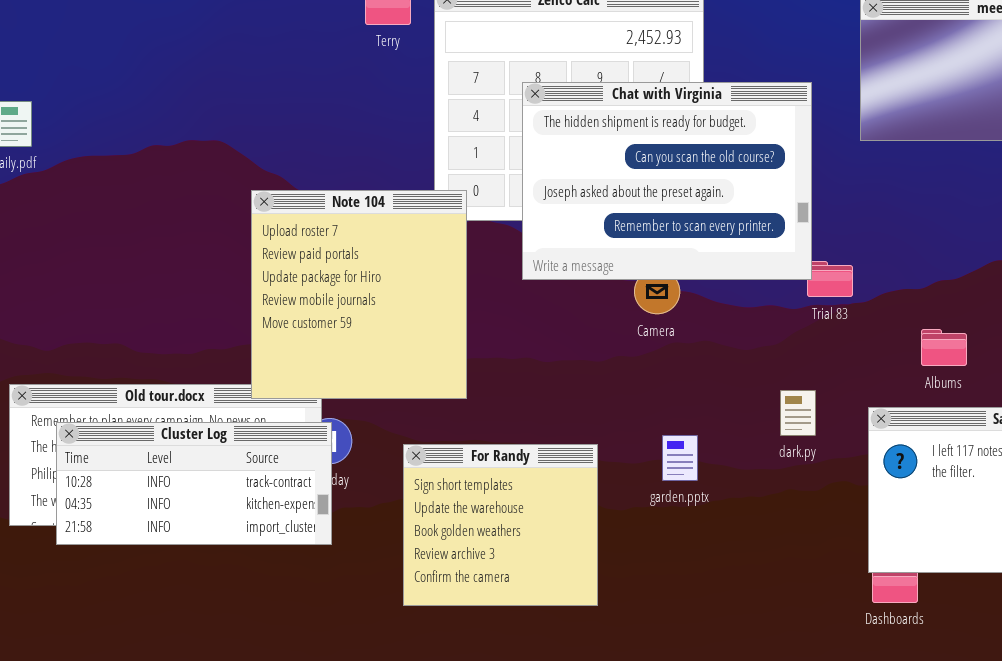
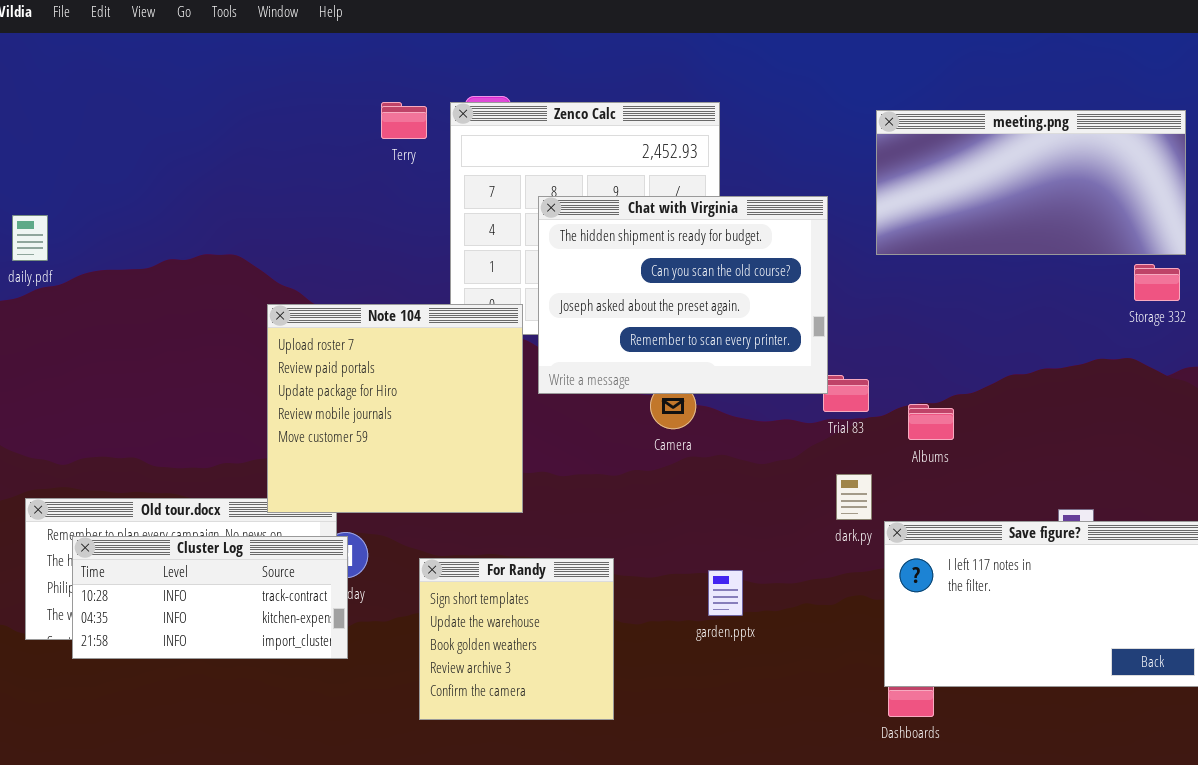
Note 104: [251,190,467,399] -> [267,304,523,513], resized
Albums: [921,329,967,366] -> [908,404,954,440], moved
dark.py: [780,390,816,436] -> [836,474,872,520], moved
garden.pptx: [662,435,698,481] -> [708,570,743,616], moved

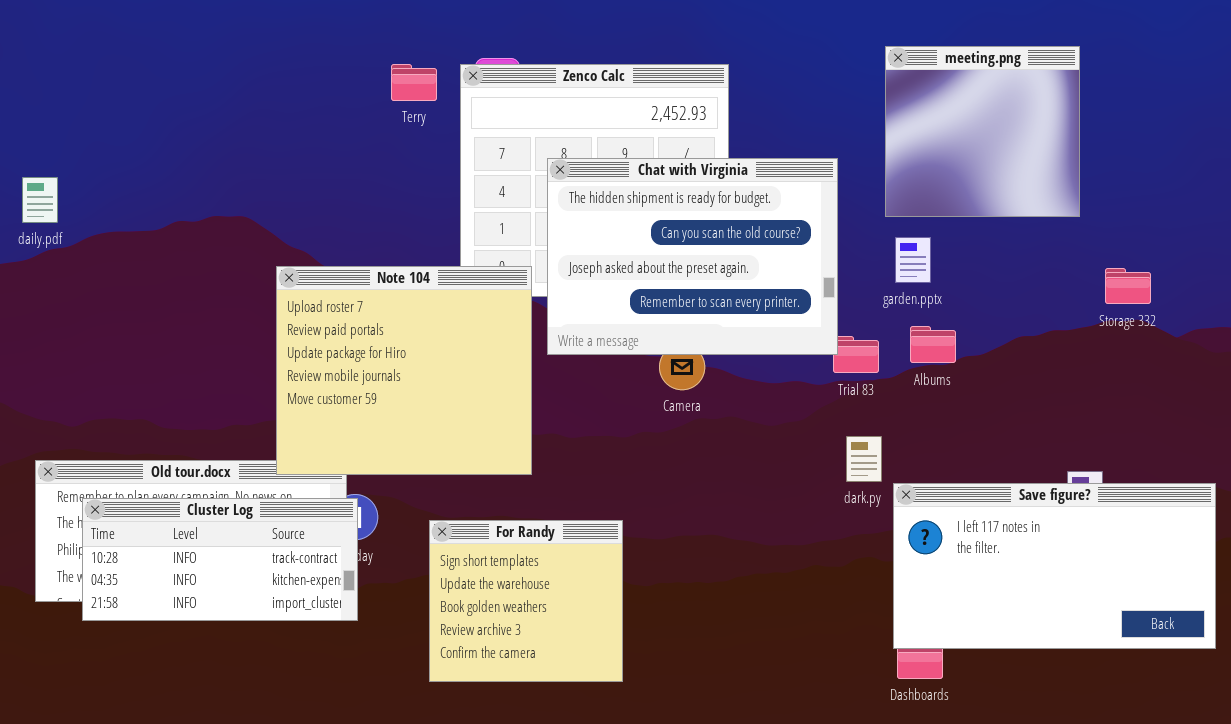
meeting.png: [876,110,1186,255] -> [885,46,1080,217], resized
Storage 332: [1134,264,1180,301] -> [1105,268,1151,304], moved
Albums: [908,404,954,440] -> [910,326,956,363], moved
garden.pptx: [708,570,743,616] -> [895,237,931,283], moved

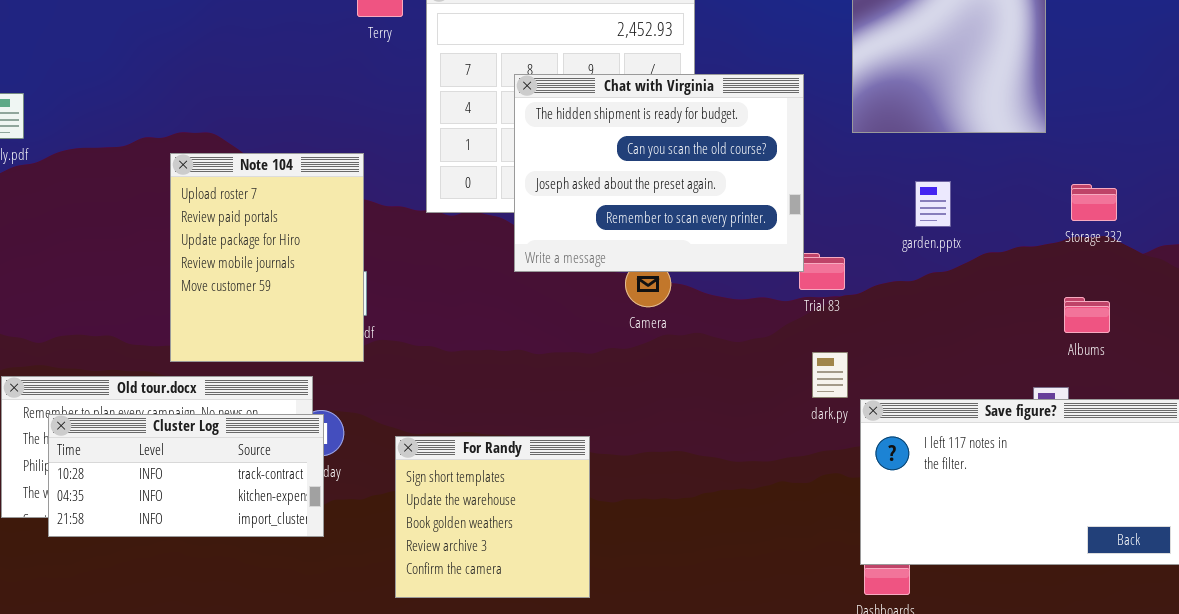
garden.pptx: [895,237,931,283] -> [915,181,951,227], moved
Note 104: [276,266,532,475] -> [170,153,364,362], moved, resized
Albums: [910,326,956,363] -> [1064,297,1110,333], moved

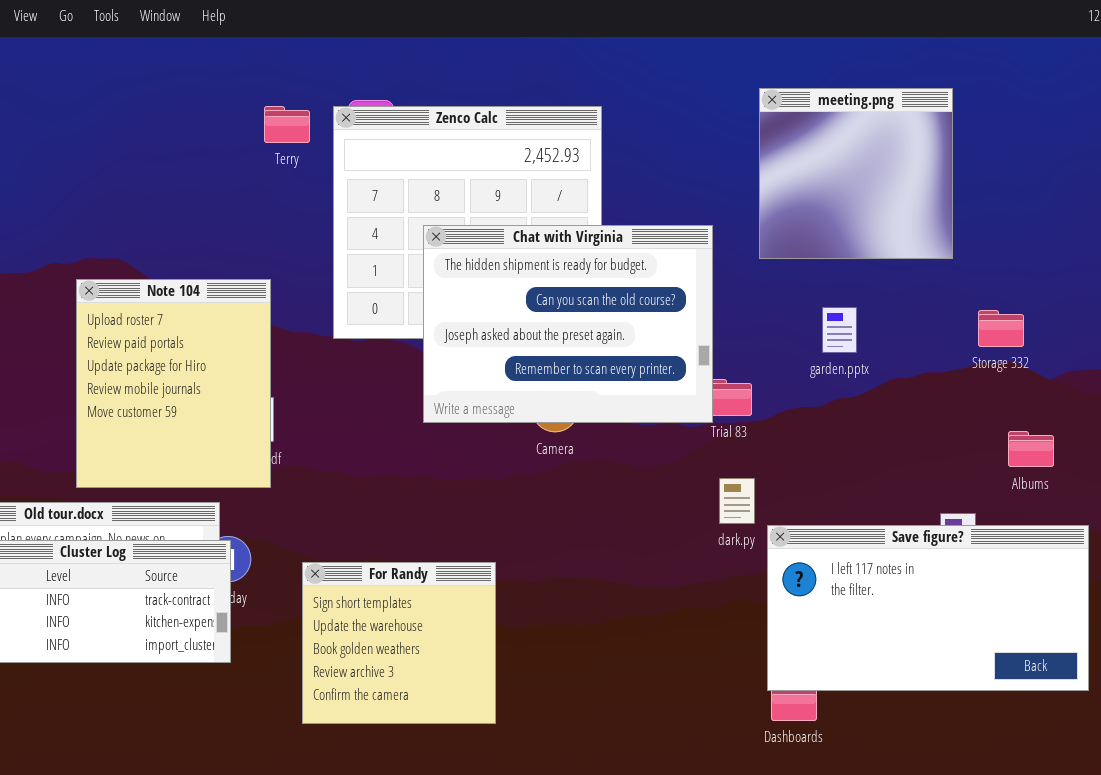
Chat with Virginia: [514,74,804,272] -> [423,225,713,423], moved
Albums: [1064,297,1110,333] -> [1008,431,1054,467], moved

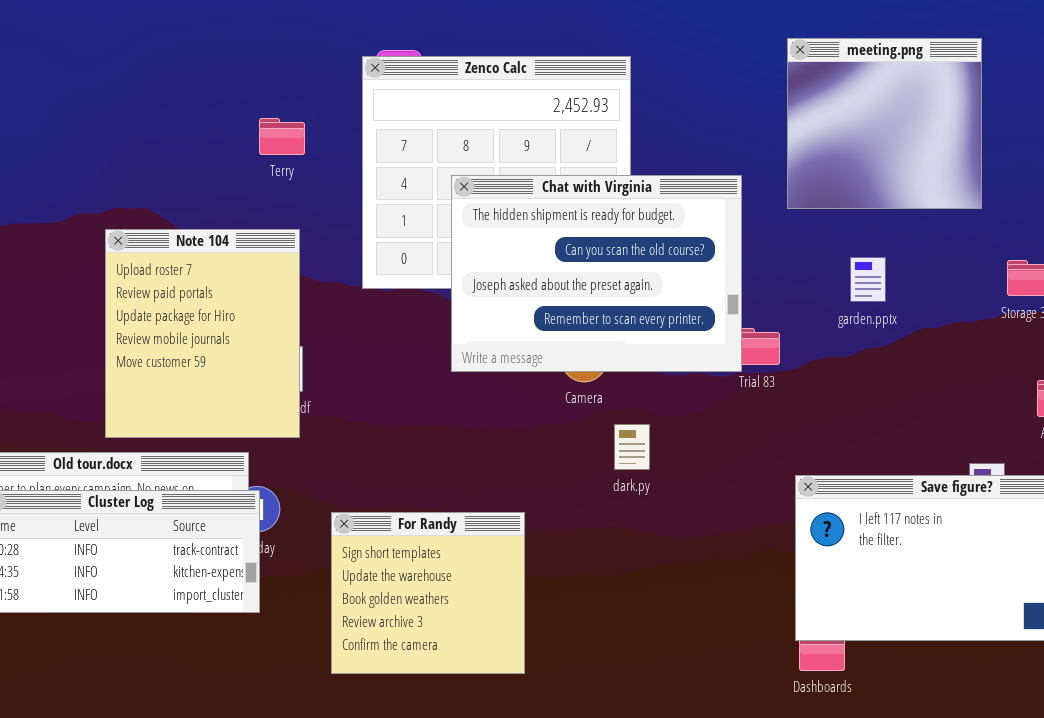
Terry: [264,106,310,143] -> [259,118,305,155], moved
dark.py: [719,478,755,524] -> [614,424,650,470], moved

